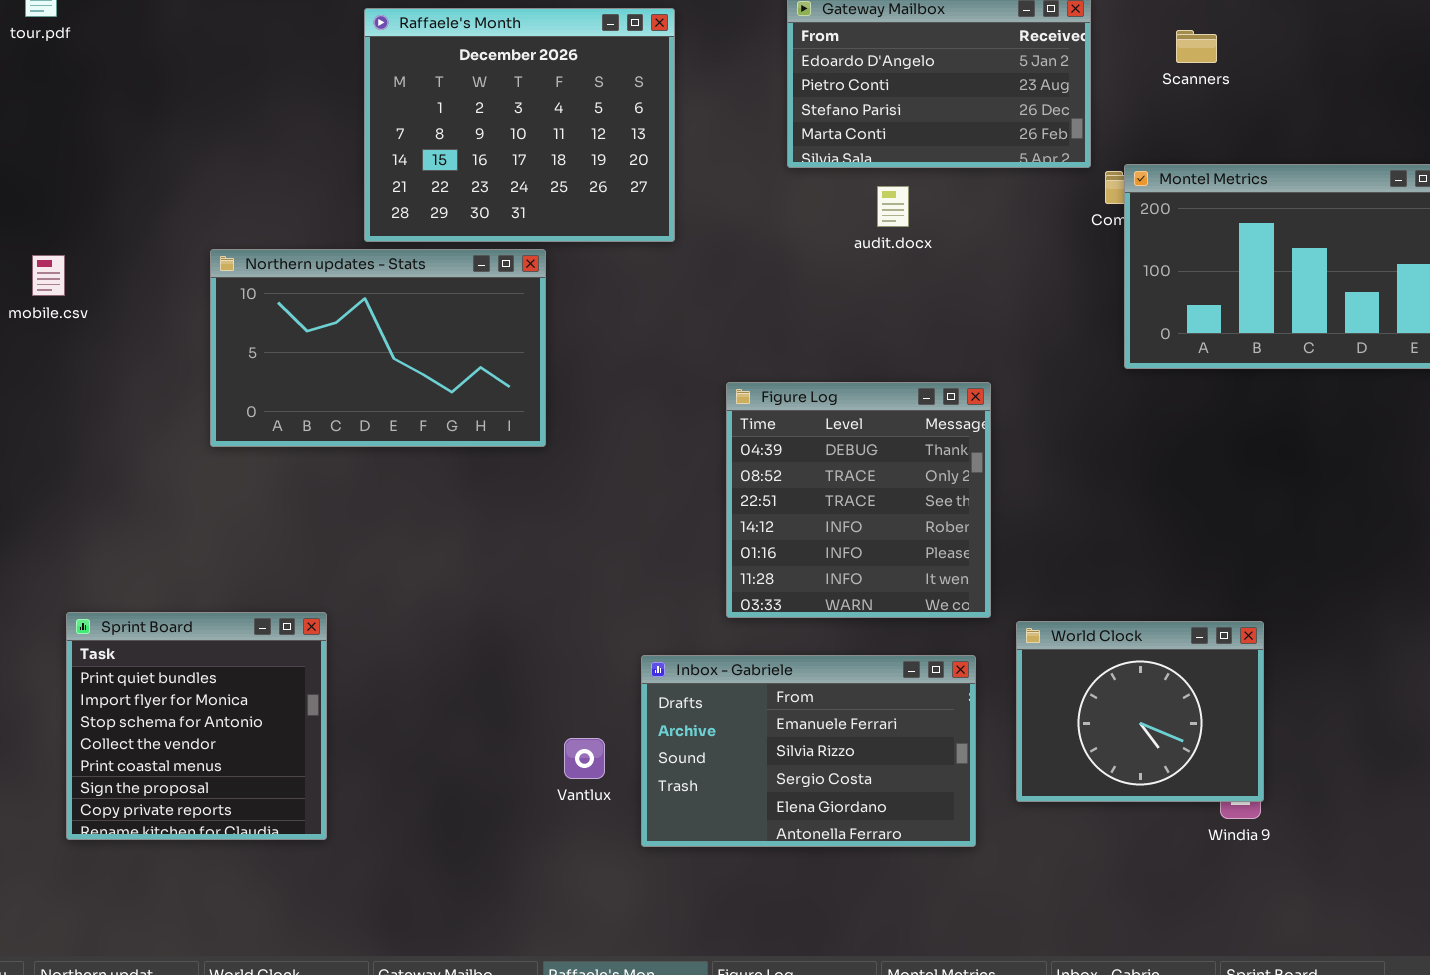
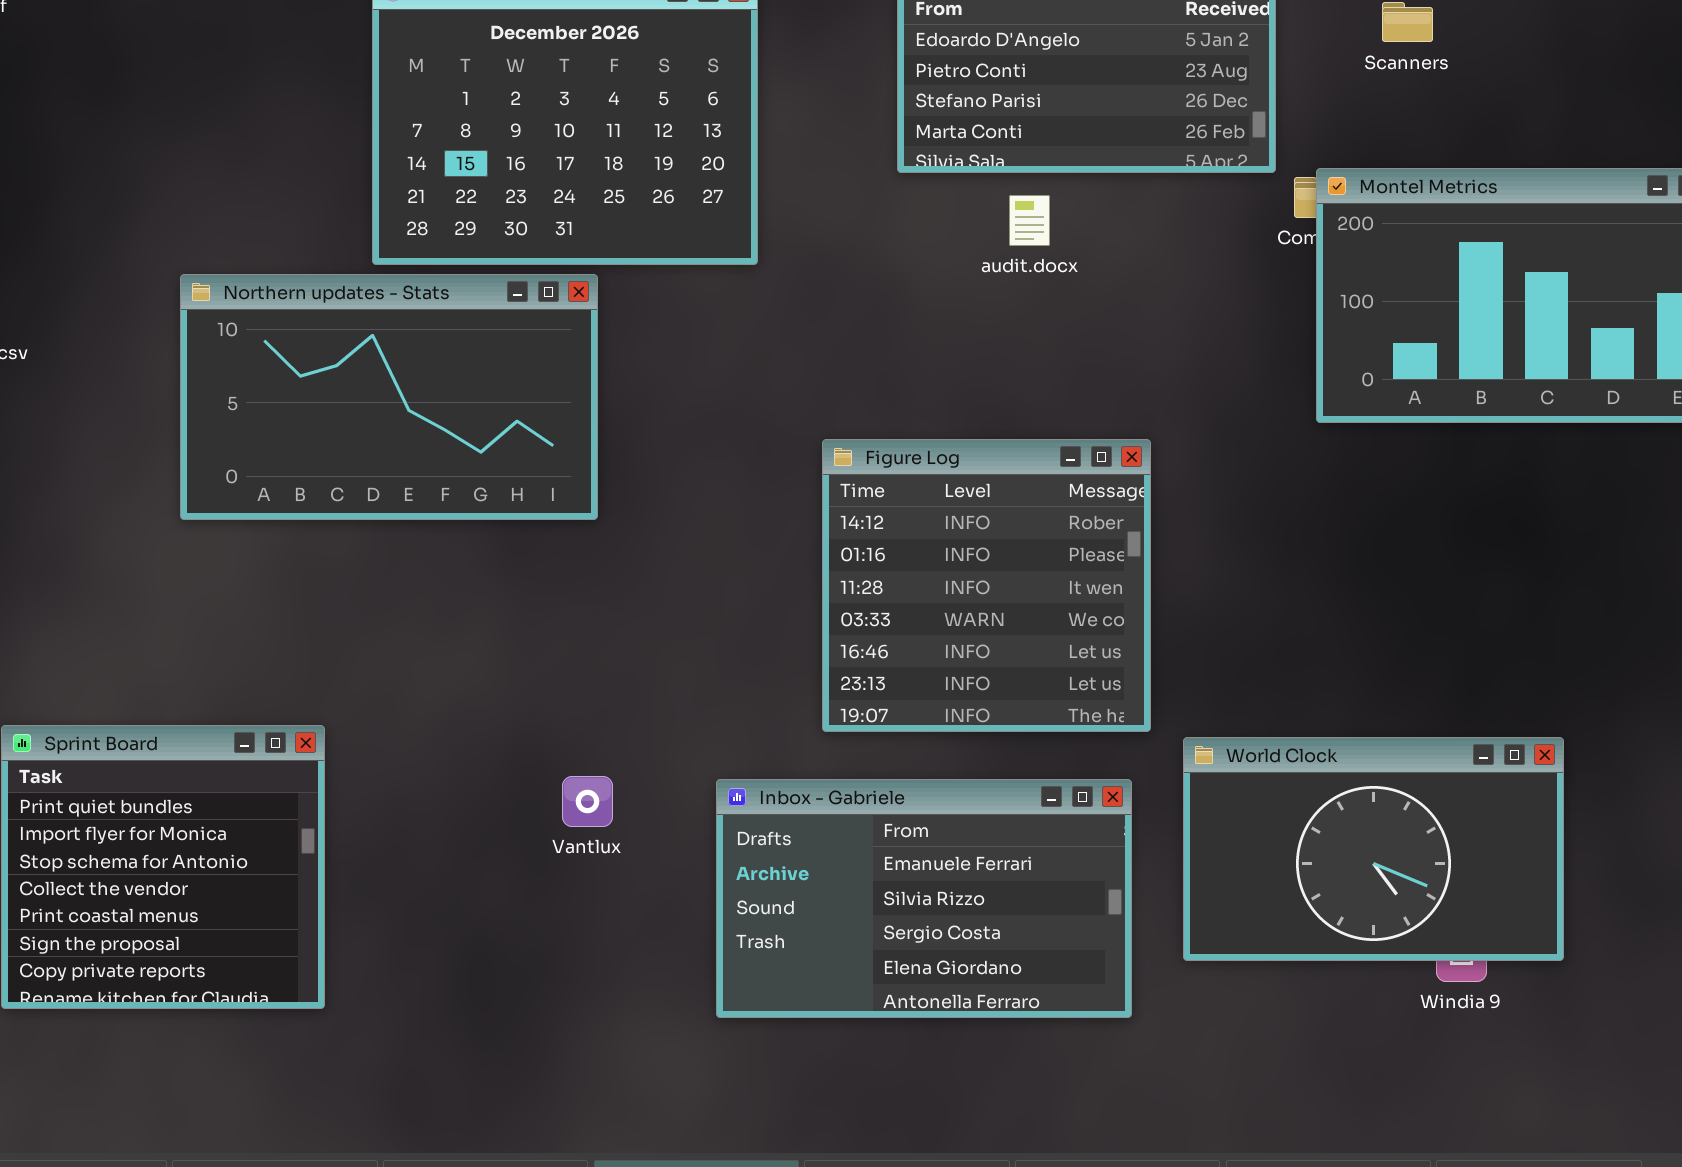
Figure Log: [726,382,991,618] -> [822,439,1151,732], scrolled down 3 rows
World Clock: [1016,621,1264,802] -> [1183,737,1564,961], resized
Vantlux: [564,738,605,779] -> [562,776,613,827], moved

